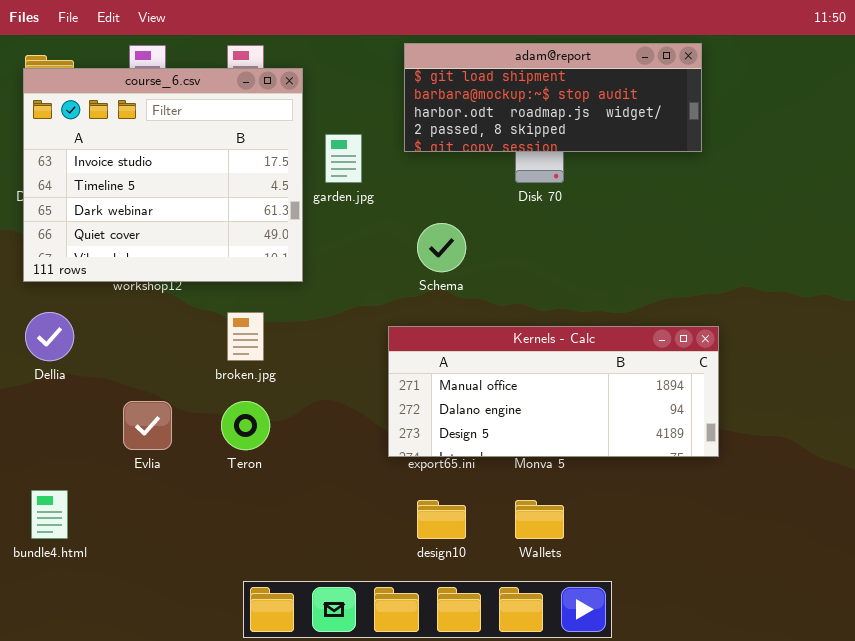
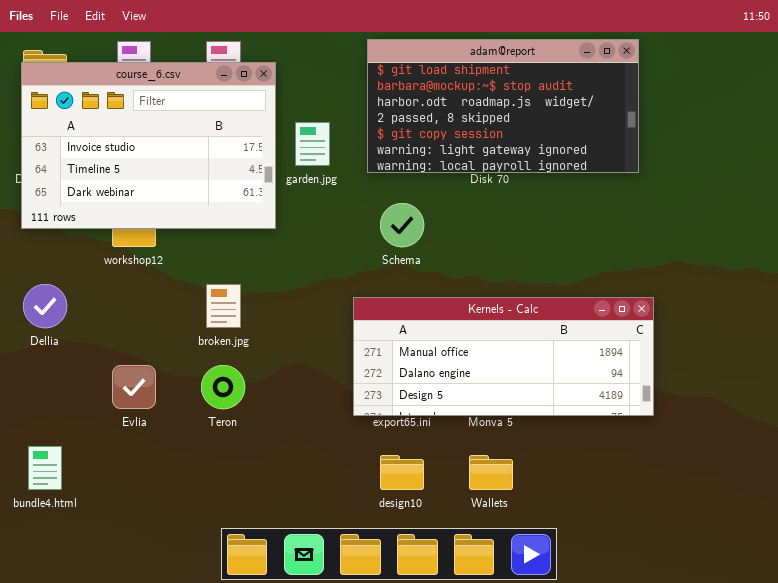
adam@report: [404,43,702,152] -> [367,39,639,173], resized
course_6.csv: [23,68,303,282] -> [21,62,276,229], resized

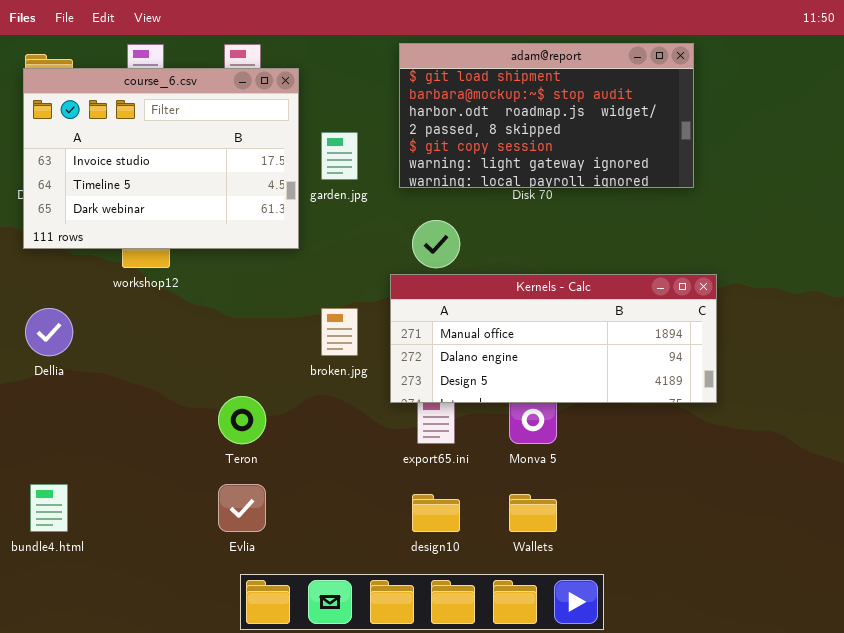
broken.jpg: [206,284,241,328] -> [321,308,358,356], moved
Kernels - Calc: [353,297,654,416] -> [390,274,717,403], moved
Evlia: [112,365,156,409] -> [218,484,266,532], moved

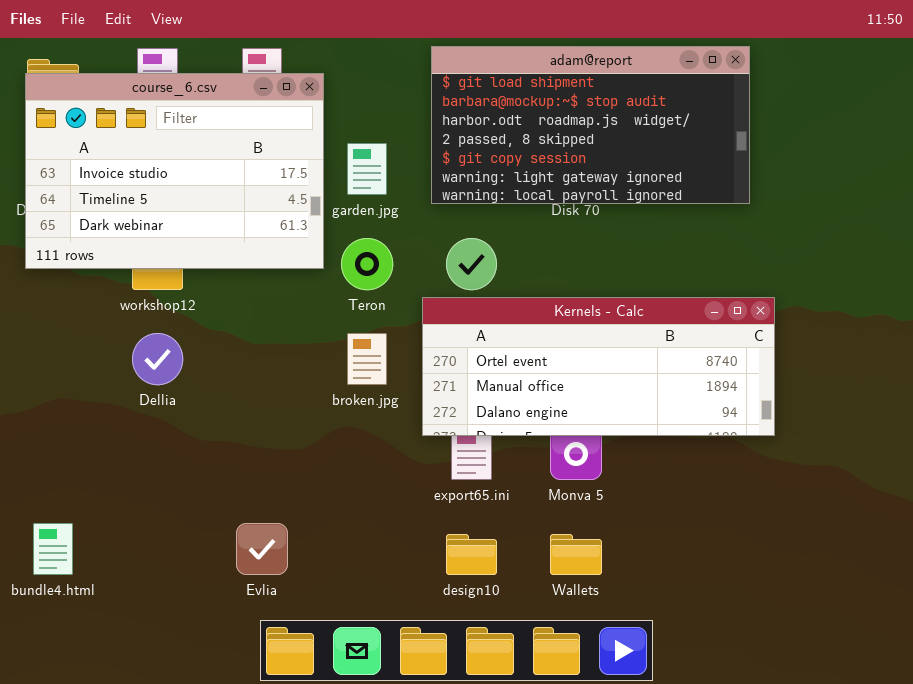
Kernels - Calc: [390,274,717,403] -> [422,297,775,436], scrolled up 1 row
Dellia: [25,308,73,356] -> [132,333,183,385], moved
Teron: [218,396,266,444] -> [341,238,393,290], moved

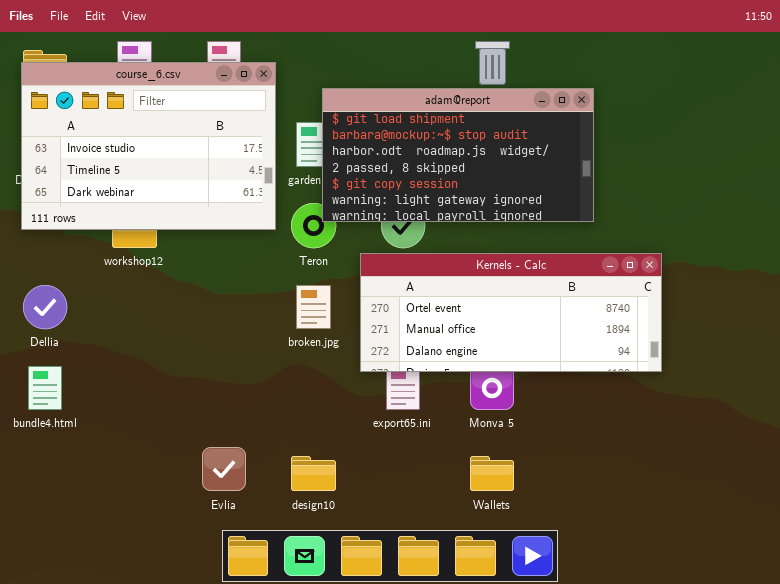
adam@report: [431,46,750,204] -> [322,88,594,222], moved
Dellia: [132,333,183,385] -> [23,285,67,329], moved
bundle4.html: [33,523,73,575] -> [28,366,62,410], moved
design10: [446,534,497,575] -> [291,456,336,491], moved

